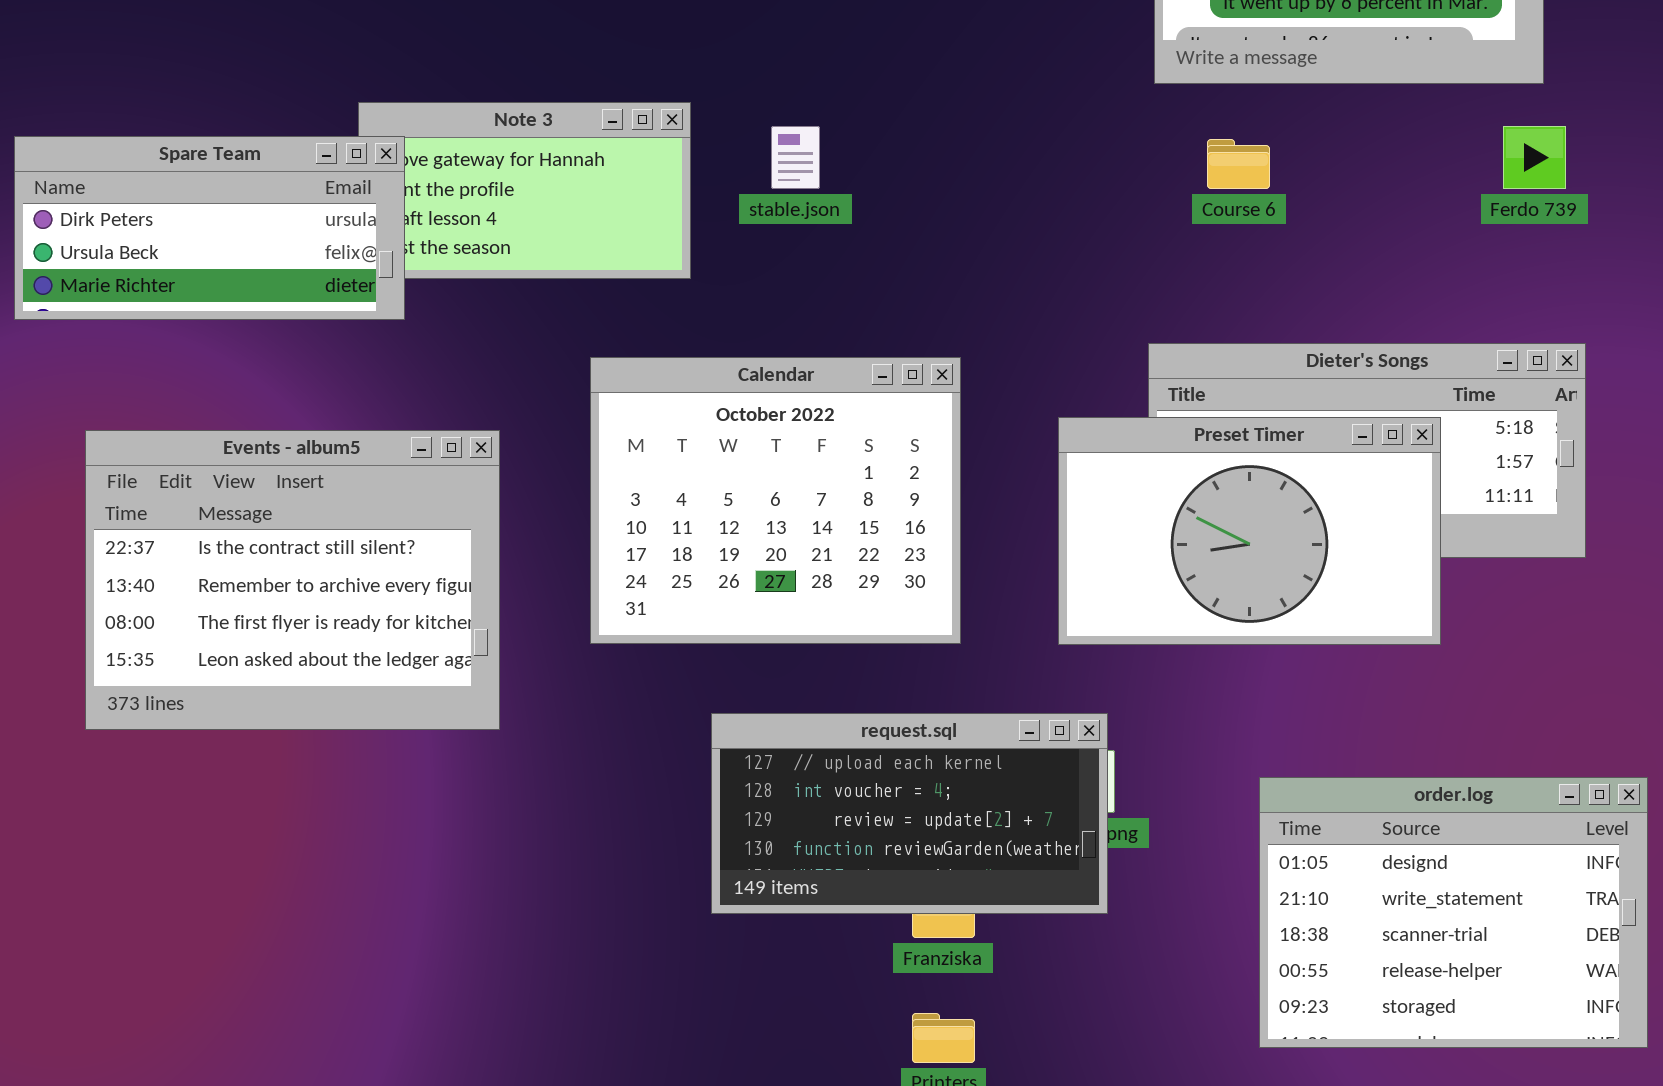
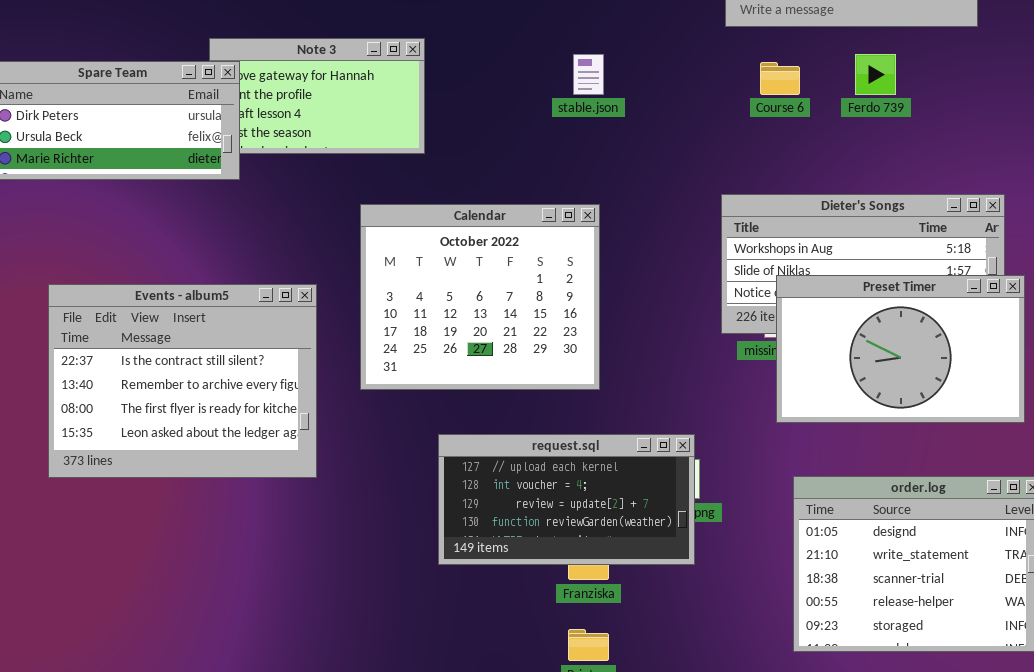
stable.json: [771,126,820,189] -> [573,54,604,95], moved
Ferdo 739: [1503,126,1566,189] -> [855,54,896,95], moved
Preset Timer: [1058,417,1441,645] -> [776,275,1025,423], moved
Events - album5: [85,430,500,730] -> [48,284,317,478], moved

